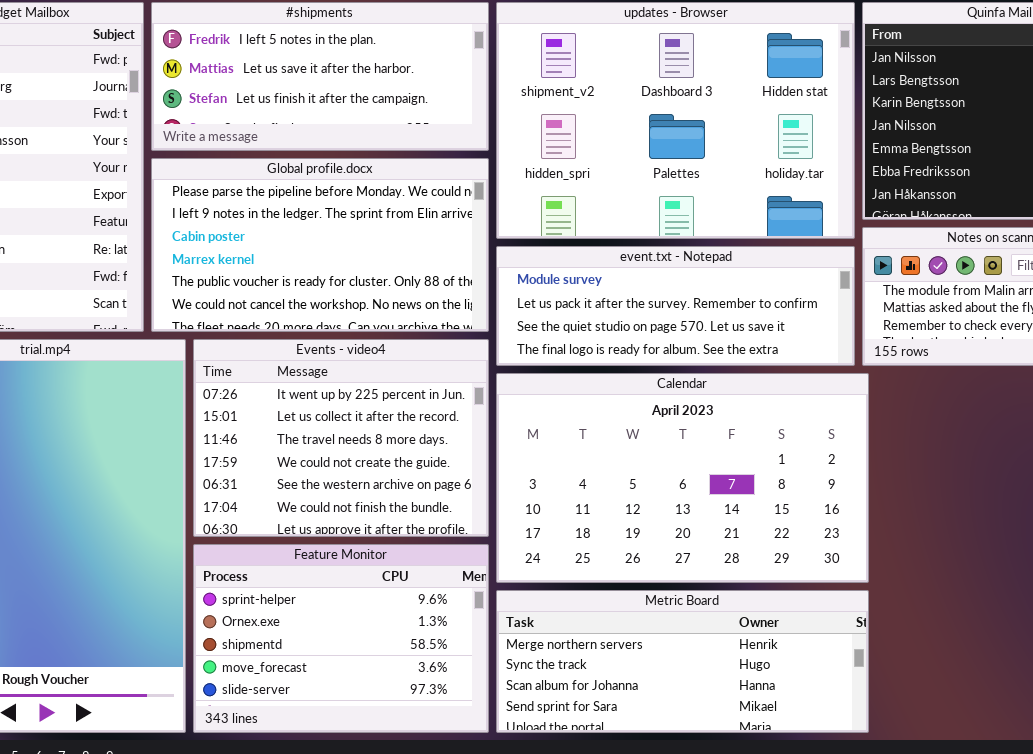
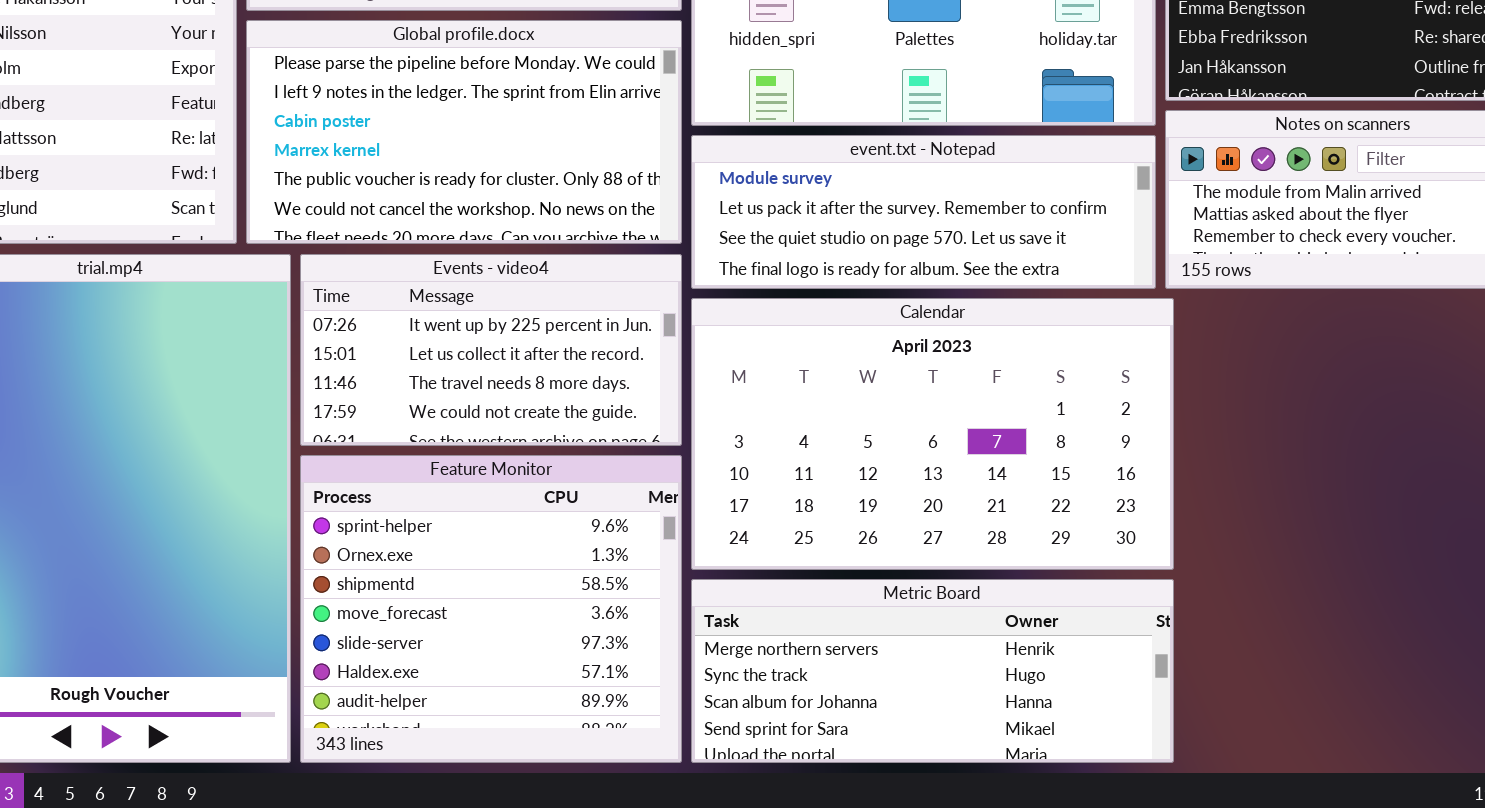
Events - video4: [193,339,489,537] -> [300,254,682,446], resized
Feature Monitor: [193,544,489,733] -> [300,455,682,763], resized

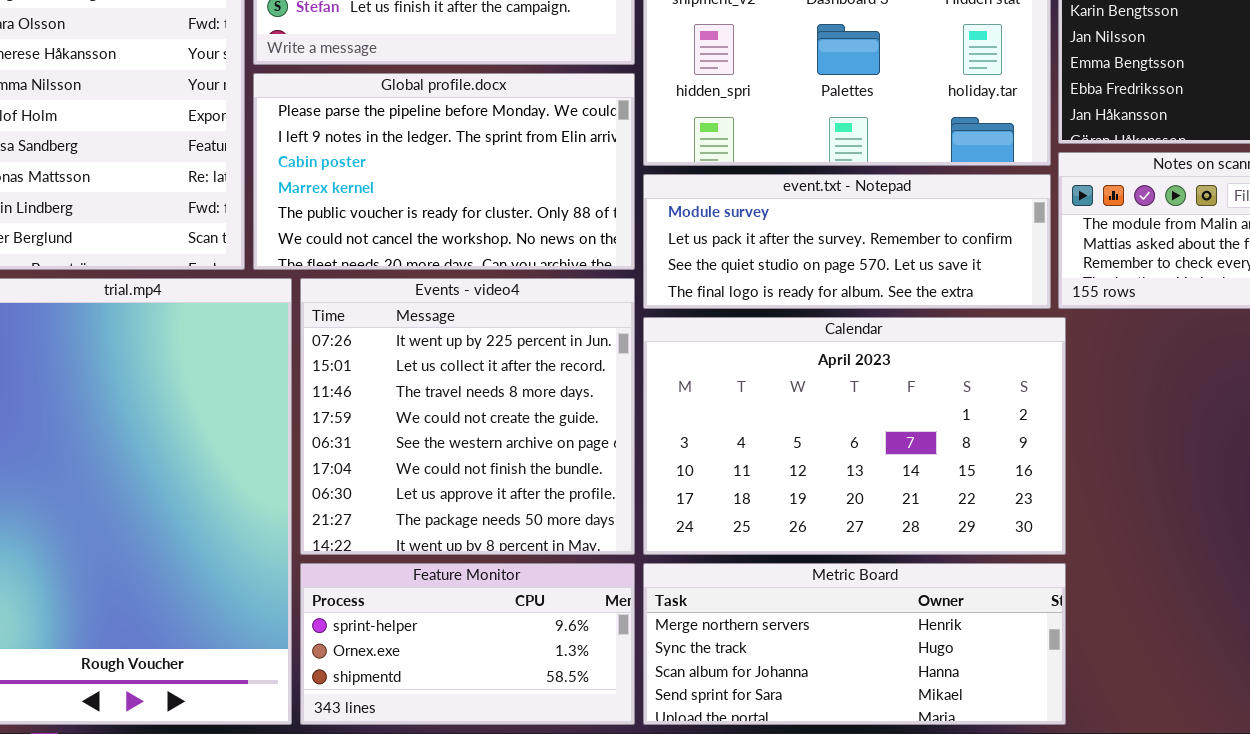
Events - video4: [300,254,682,446] -> [300,278,635,555], resized
Feature Monitor: [300,455,682,763] -> [300,563,635,725], resized

